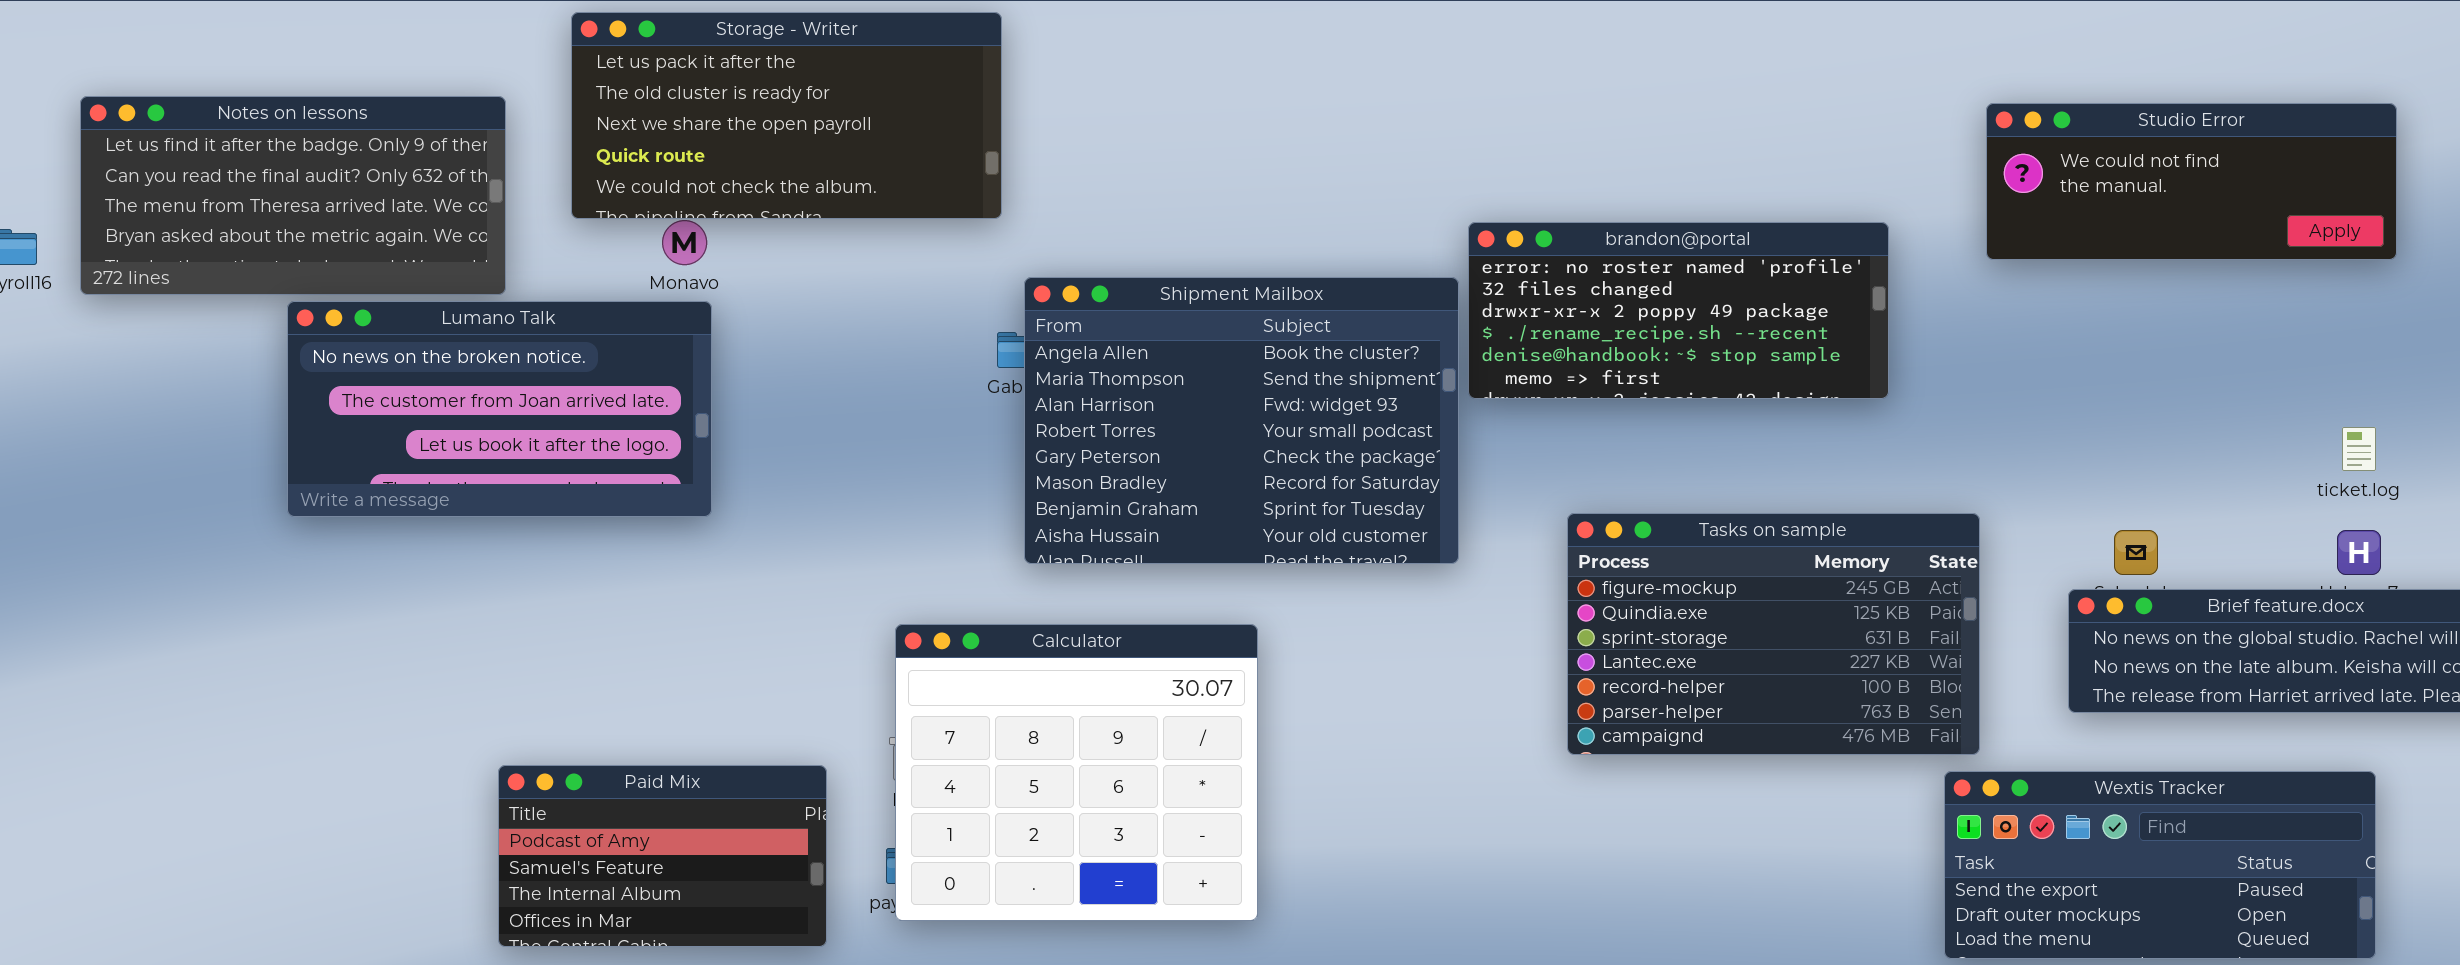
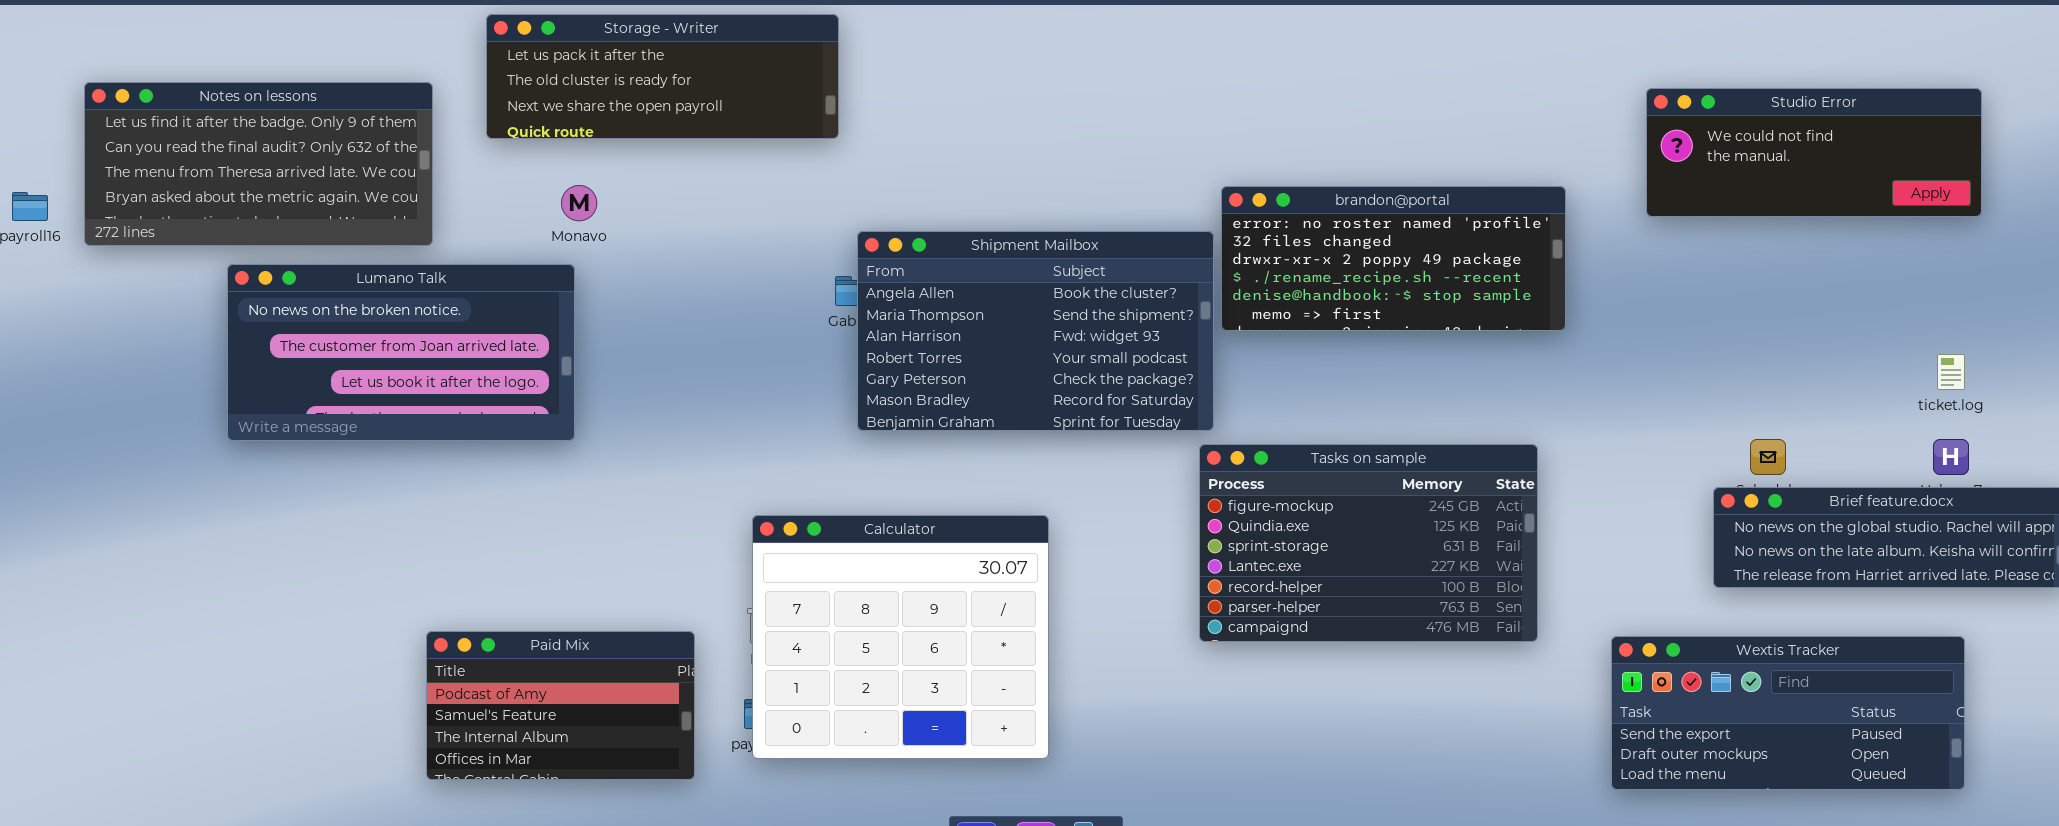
Storage - Writer: [571,12,1002,219] -> [486,14,839,139], resized
Shipment Mailbox: [1024,277,1459,564] -> [857,231,1214,431], resized
Lumano Talk: [287,301,712,517] -> [227,264,575,441], moved
Tasks on sample: [1567,513,1980,755] -> [1199,444,1538,642], moved

